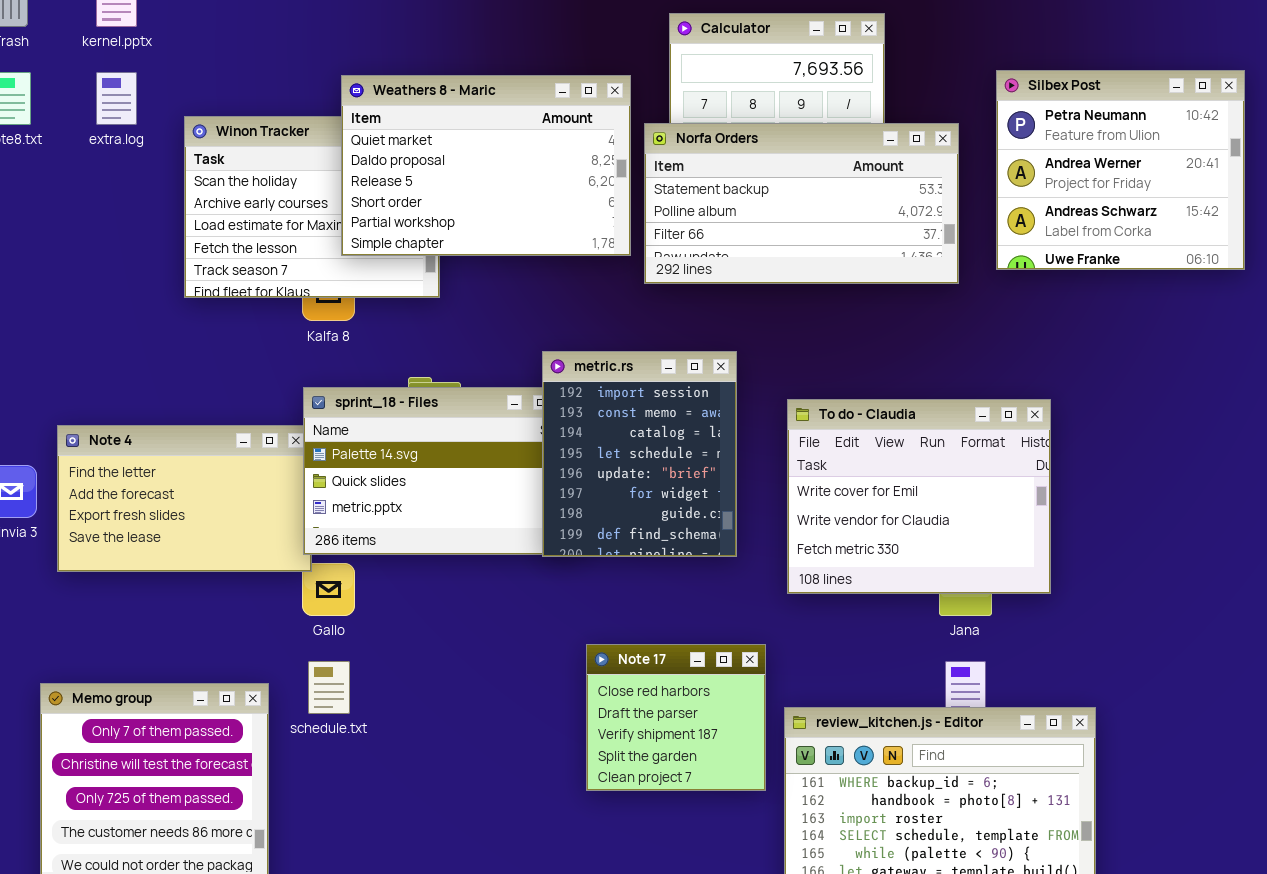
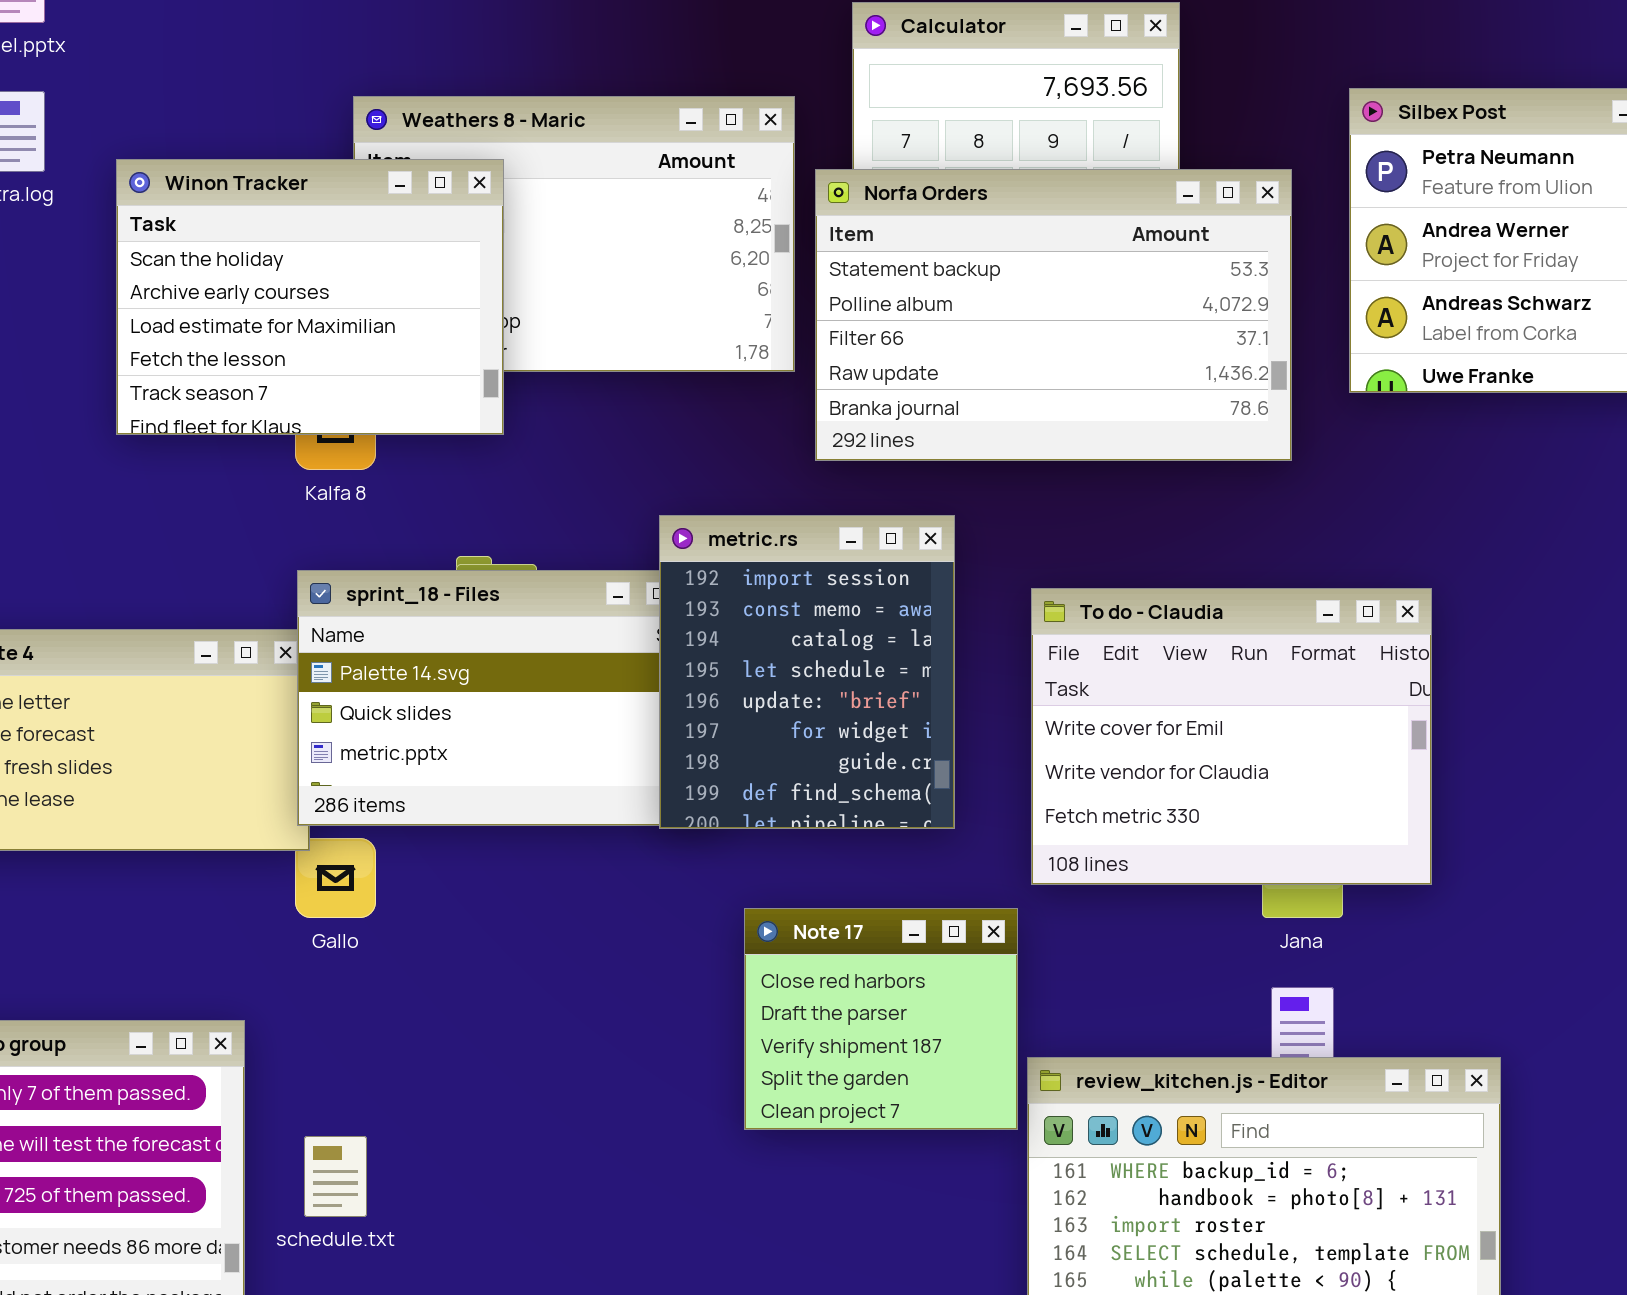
Winon Tracker: [184,116,440,298] -> [116,159,504,435], raised
Norfa Orders: [644,123,959,284] -> [815,169,1292,461], resized
Note 17: [586,644,766,791] -> [744,908,1018,1130], moved
schedule.txt: [308,661,350,714] -> [304,1136,367,1217], moved

